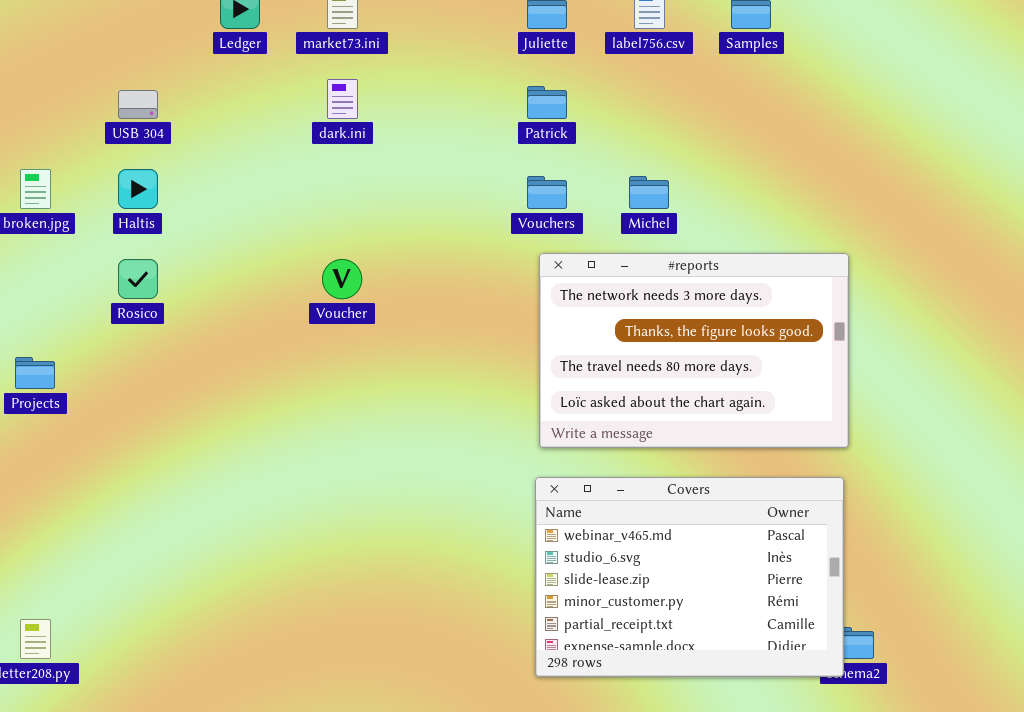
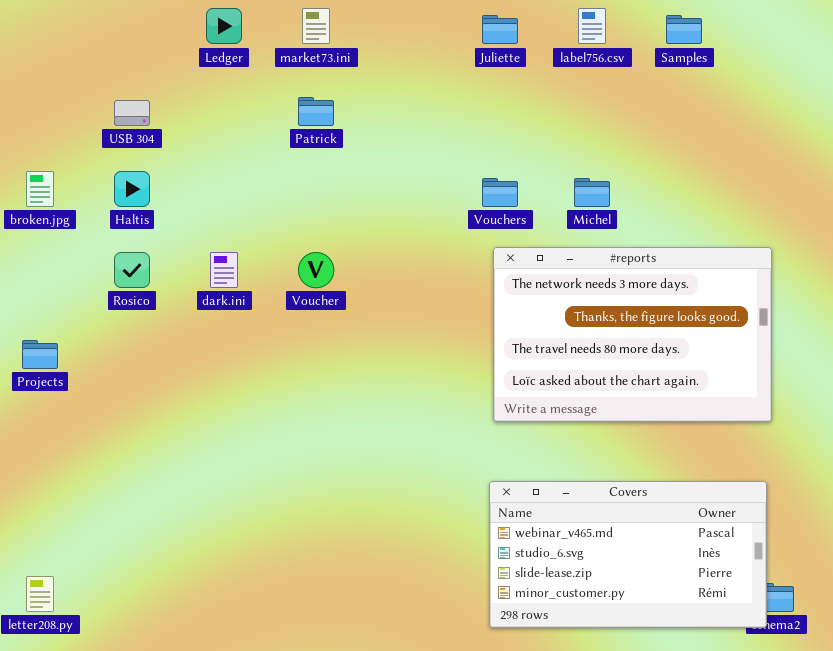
dark.ini: [327,79,358,119] -> [210,252,238,288], moved
Patrick: [527,86,567,119] -> [298,97,334,126], moved
Covers: [535,477,844,677] -> [489,481,767,628], resized

